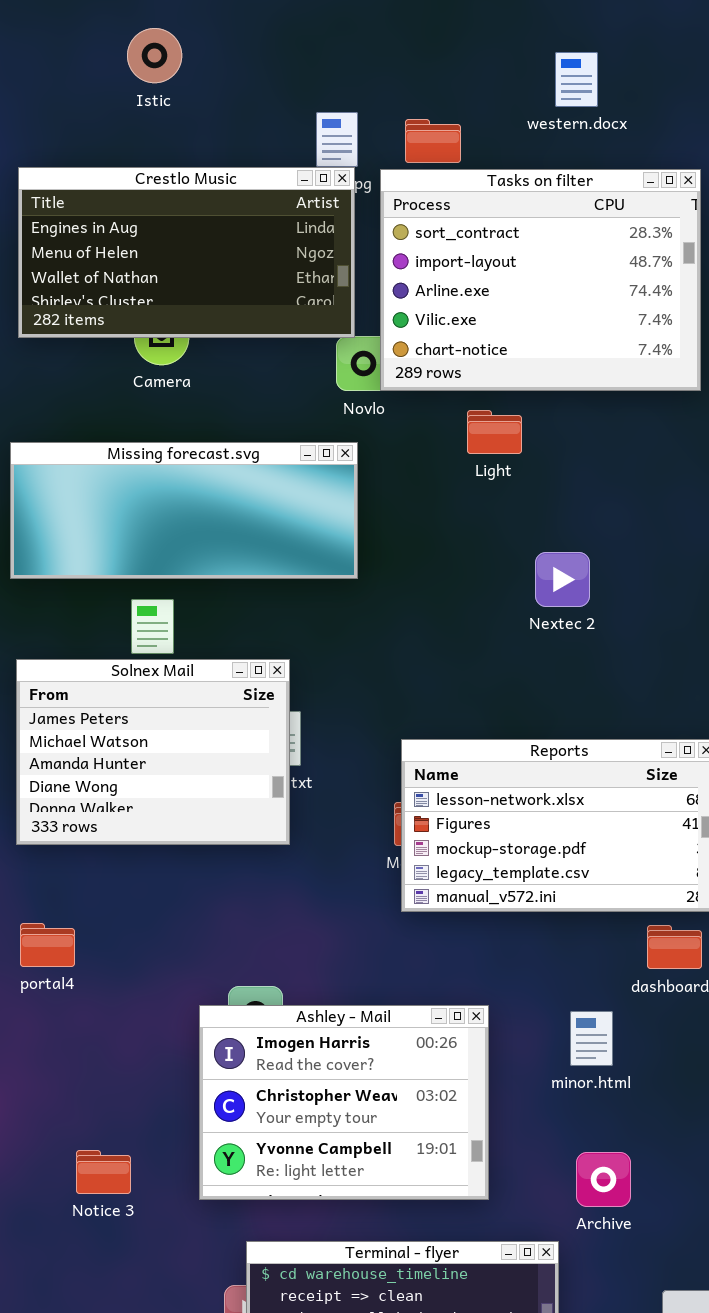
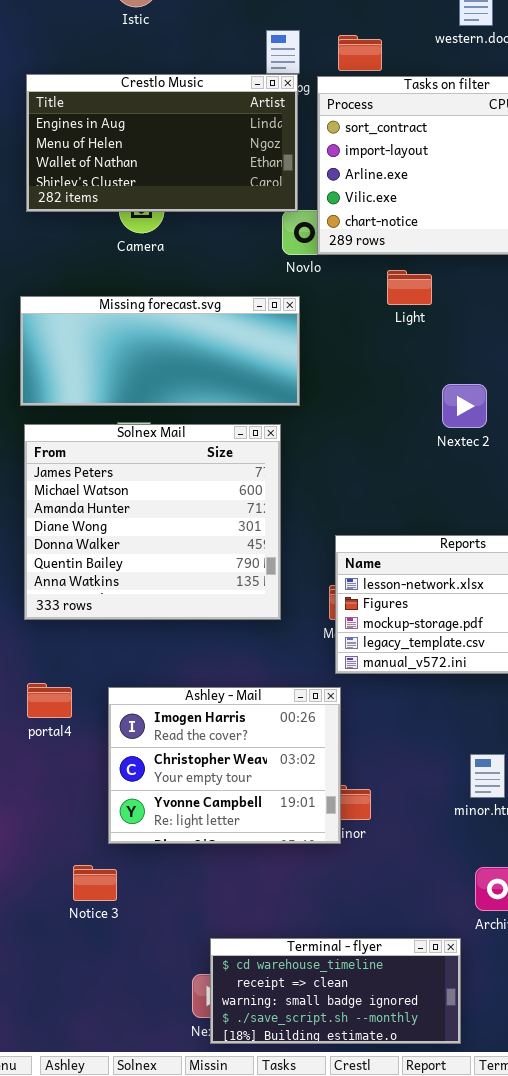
Solnex Mail: [16,659,290,845] -> [24,424,281,620], resized
Ashley - Mail: [199,1005,489,1200] -> [108,687,341,844], moved

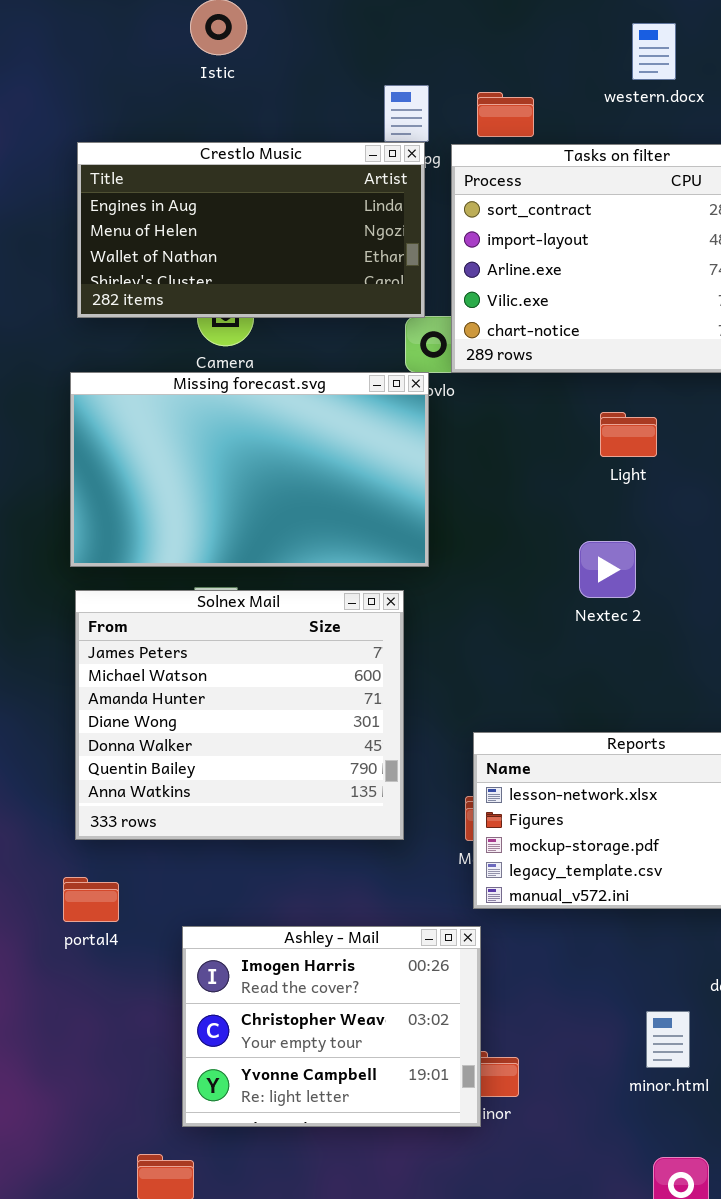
Light: [387,270,432,305] -> [600,412,657,457], moved
Missing forecast.svg: [20,296,300,406] -> [70,372,429,567], resized
Nextec 2: [442,384,487,428] -> [579,541,636,598], moved
portal4: [27,683,72,718] -> [63,877,119,922], moved

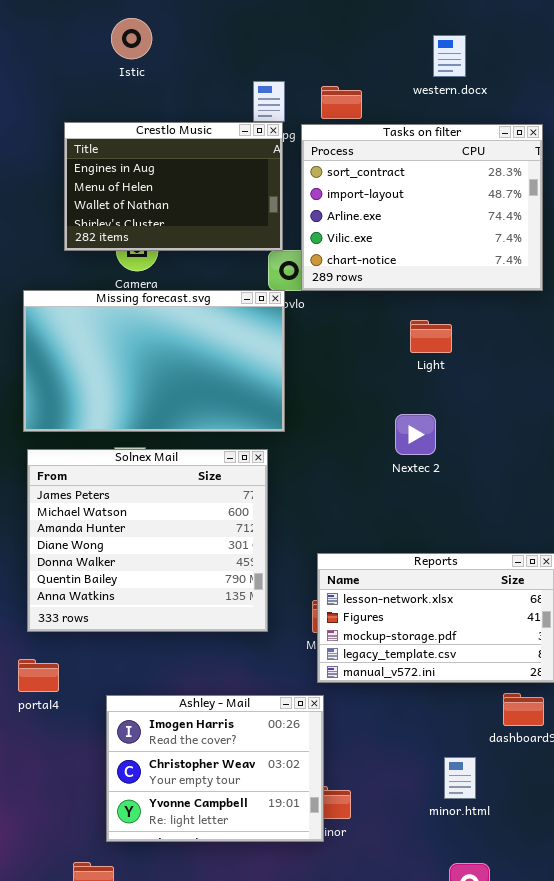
Crestlo Music: [77,142,425,318] -> [64,122,283,251], resized

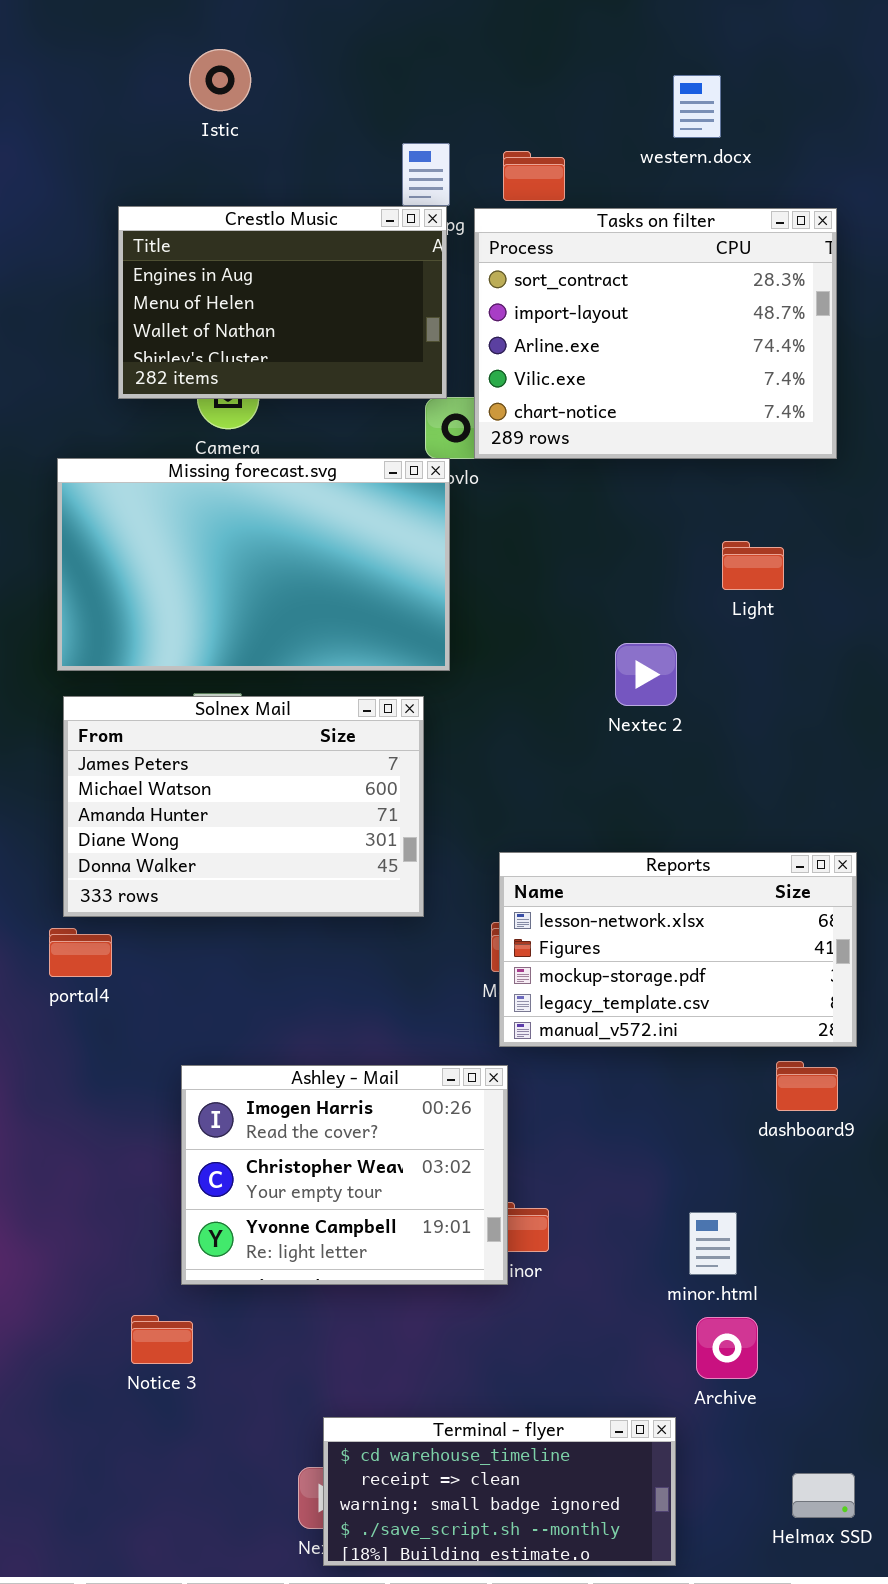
Light: [410,320,452,353] -> [722,541,784,590], moved
Solnex Mail: [27,449,268,632] -> [63,696,424,917], resized
portal4: [18,659,59,692] -> [49,928,112,977], moved
minor.html: [444,757,476,799] -> [689,1212,737,1275], moved

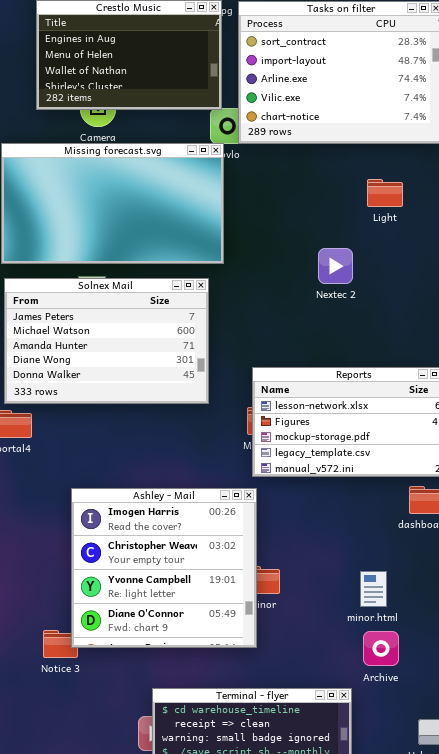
Light: [722,541,784,590] -> [367,179,403,207], moved
Ashley - Mail: [181,1065,508,1285] -> [71,488,257,648], resized

